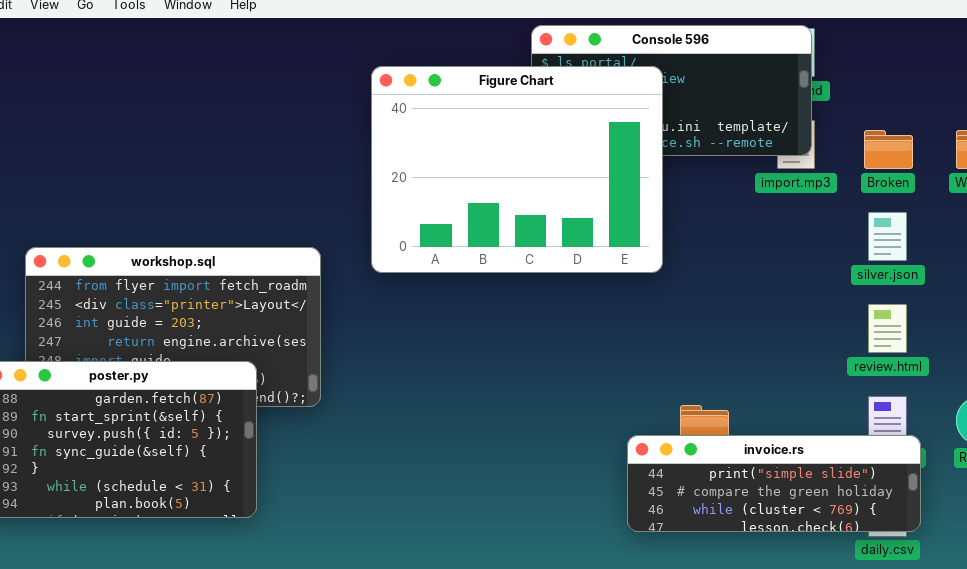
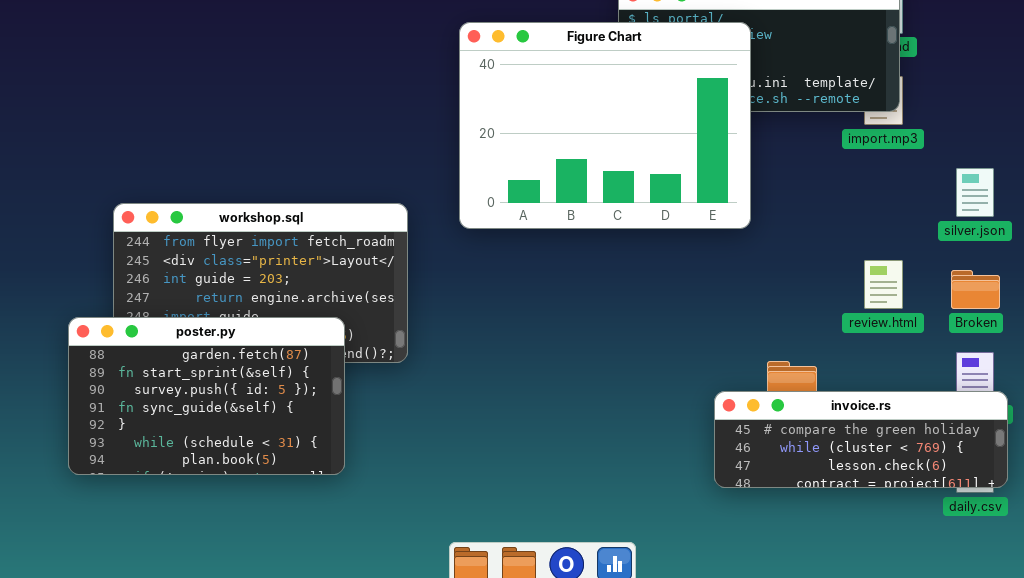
Broken: [864,130,913,169] -> [951,270,1000,309], moved
review.html: [868,304,907,353] -> [864,260,903,309], moved
invoice.rs: [627,435,921,532] -> [714,391,1008,488], scrolled down 1 row

